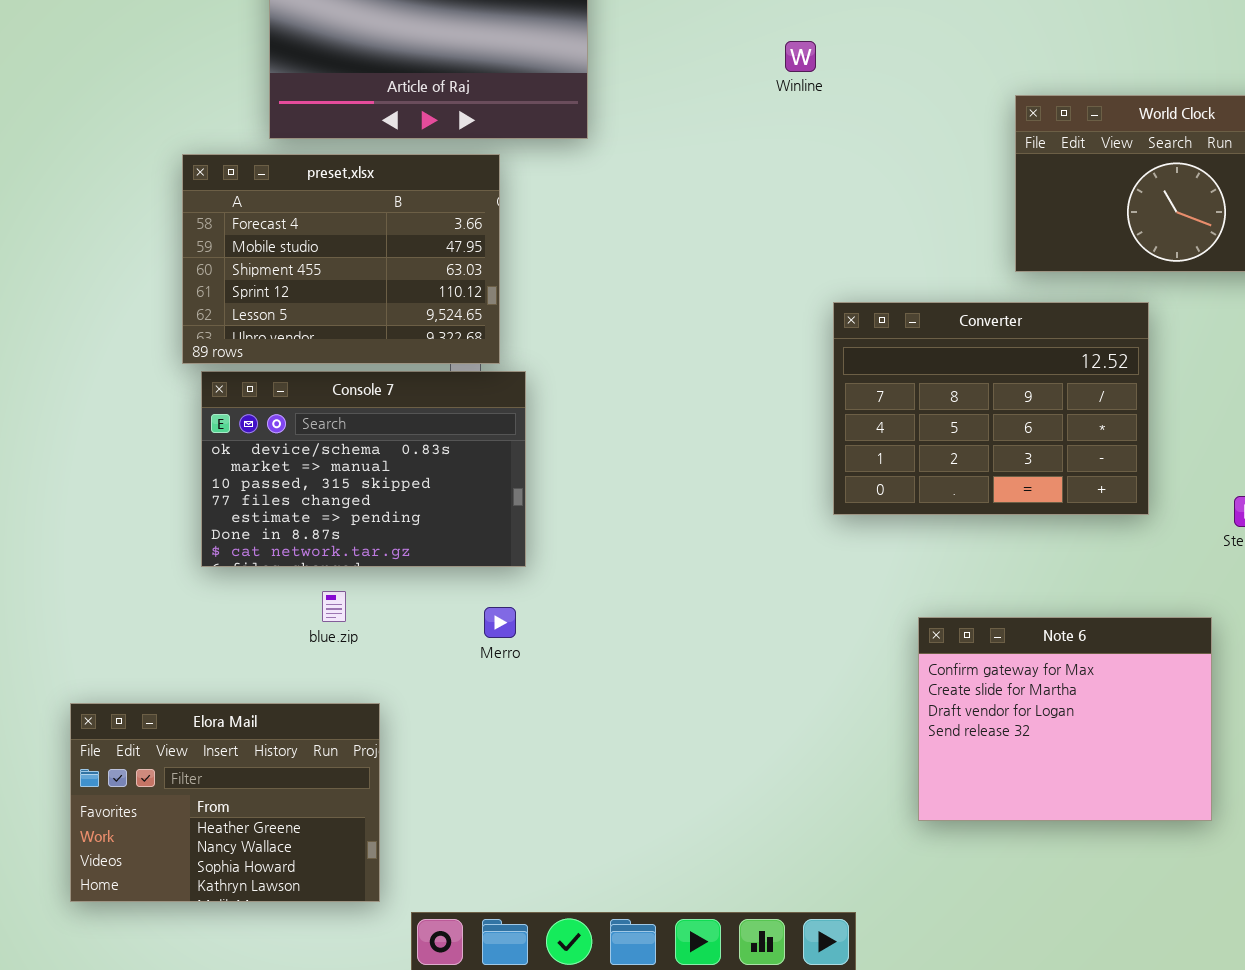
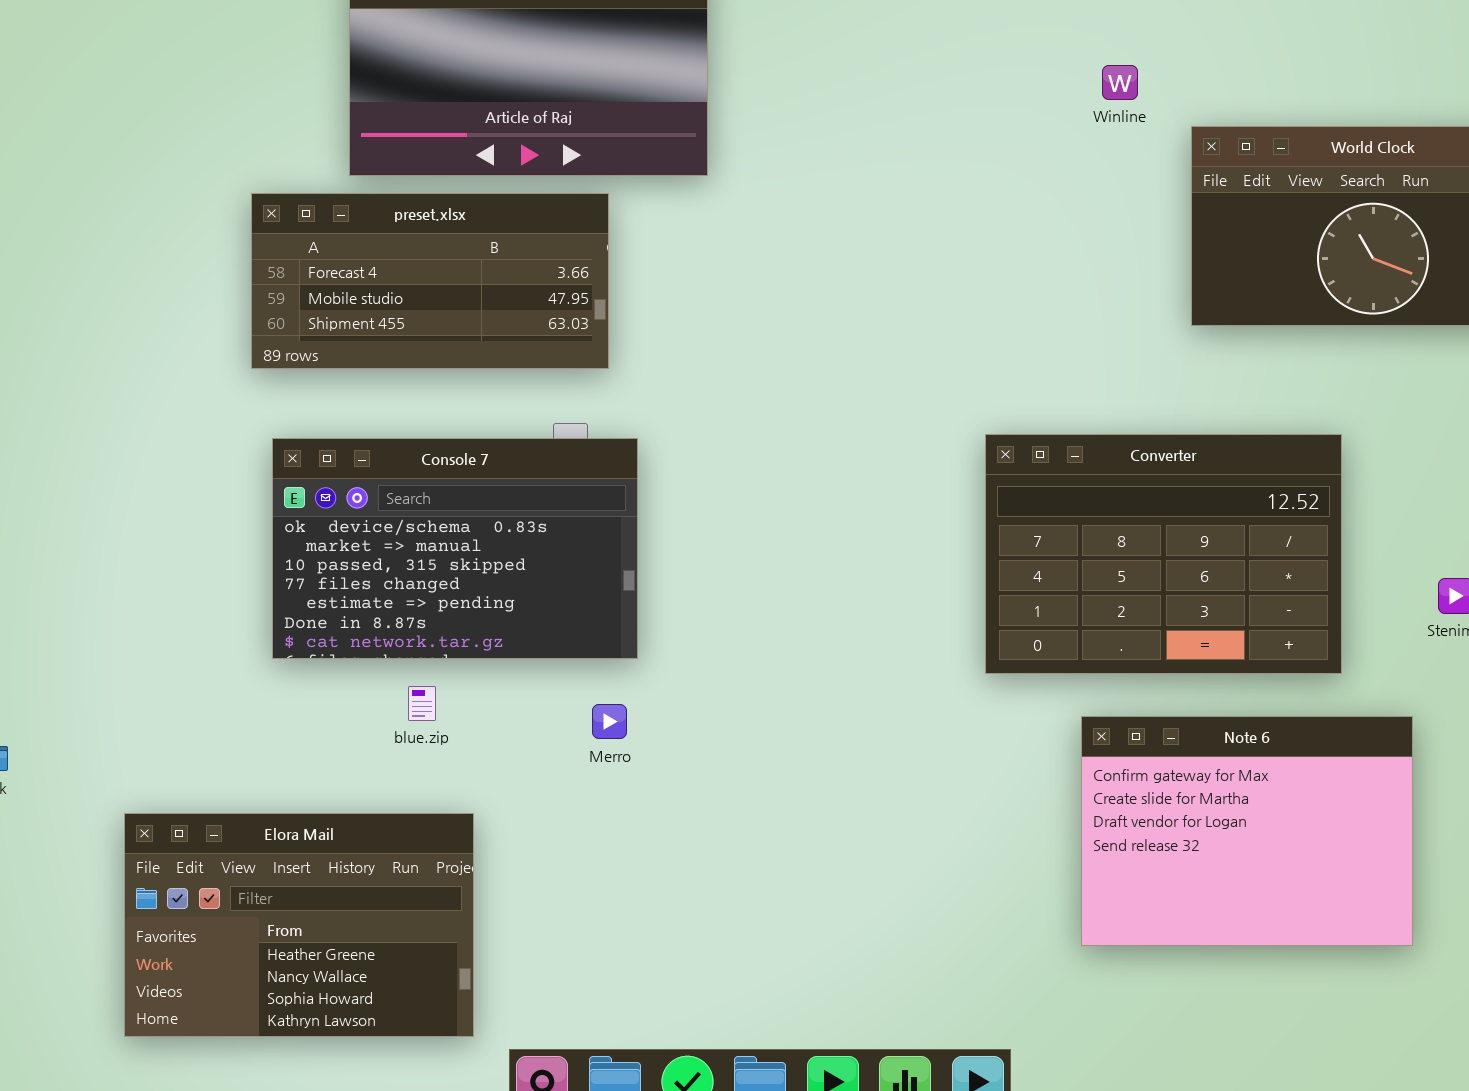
Winline: [785,41,816,72] -> [1102,65,1138,100], moved
preset.xlsx: [182,154,500,364] -> [251,193,609,369], resized
Converter: [833,302,1149,515] -> [985,434,1342,674], moved

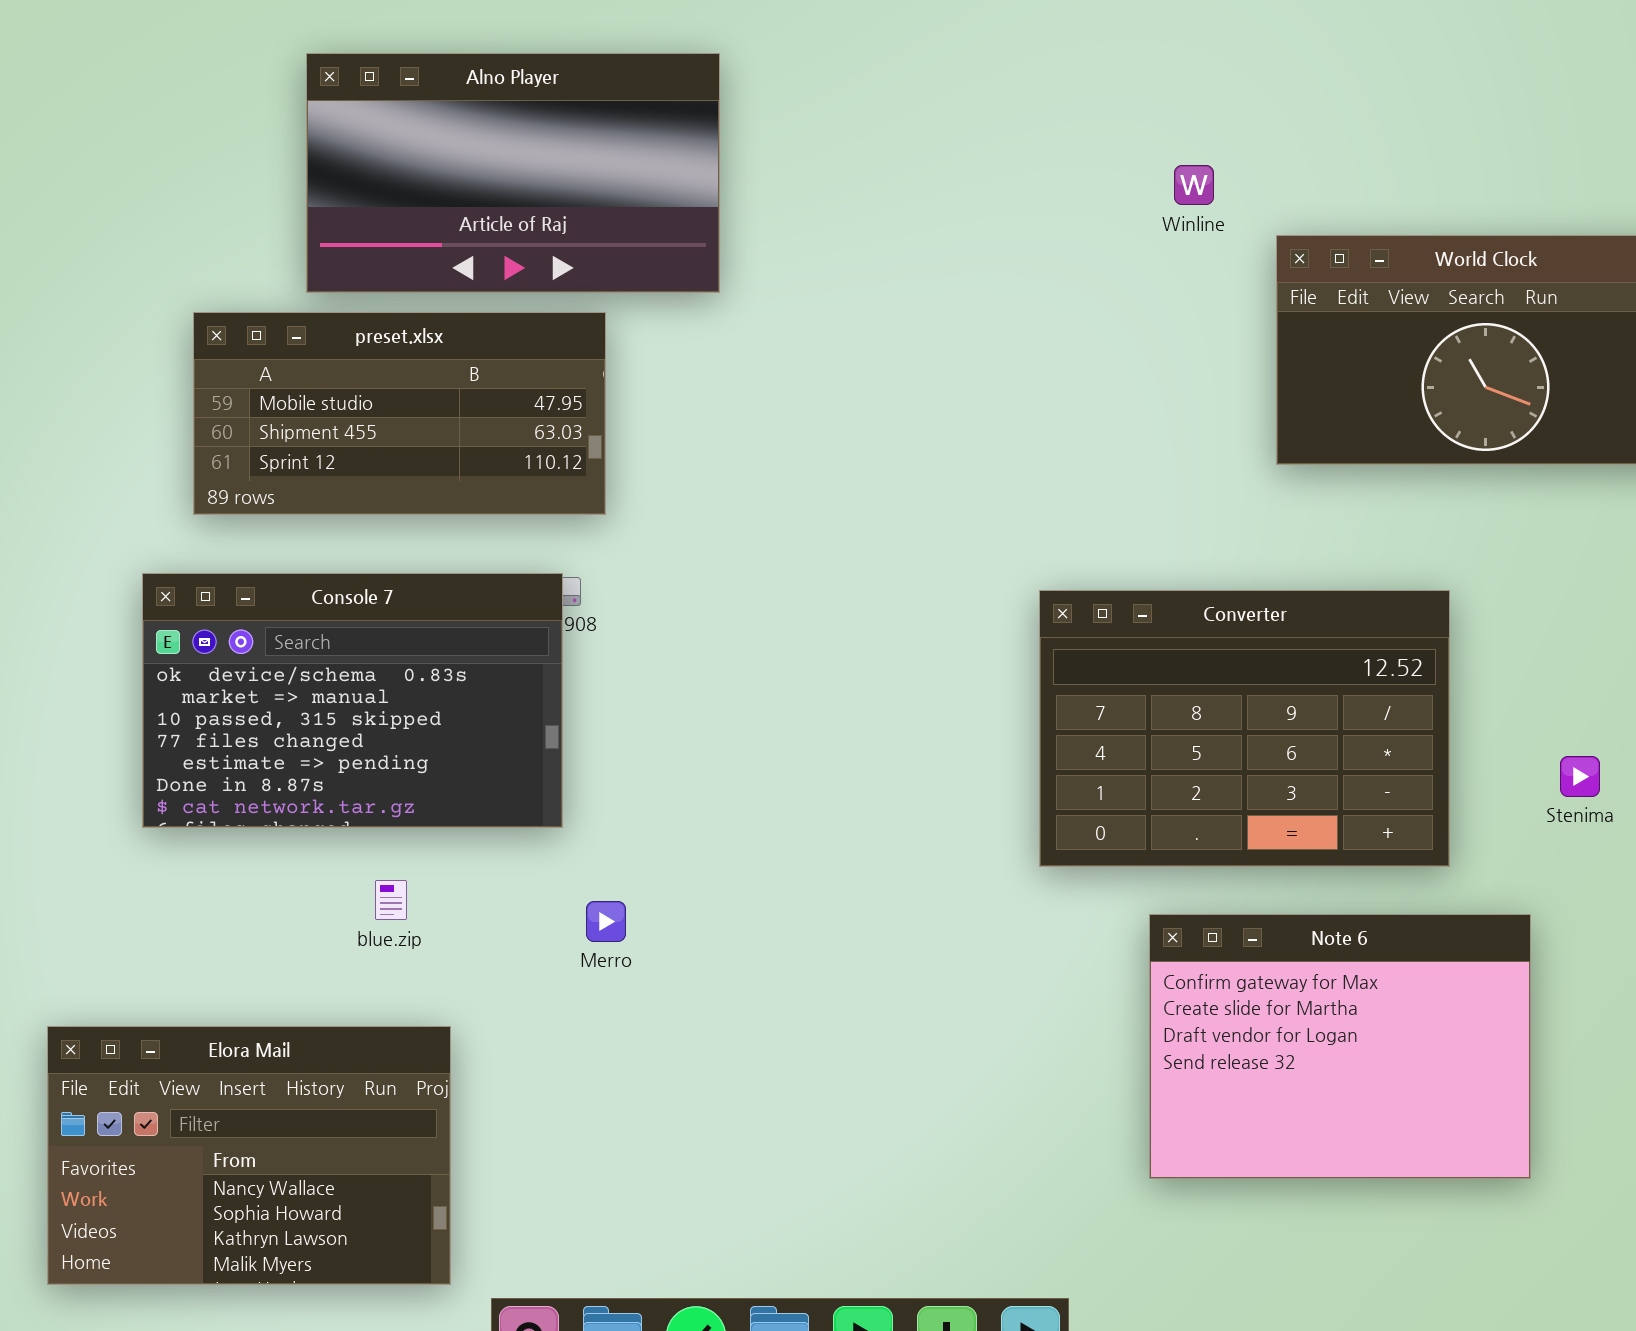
preset.xlsx: [251,193,609,369] -> [193,312,606,515], scrolled down 1 row
Console 7: [272,438,638,659] -> [142,573,563,828], moved
Elora Mail: [124,813,474,1037] -> [47,1026,451,1285], scrolled down 1 row

